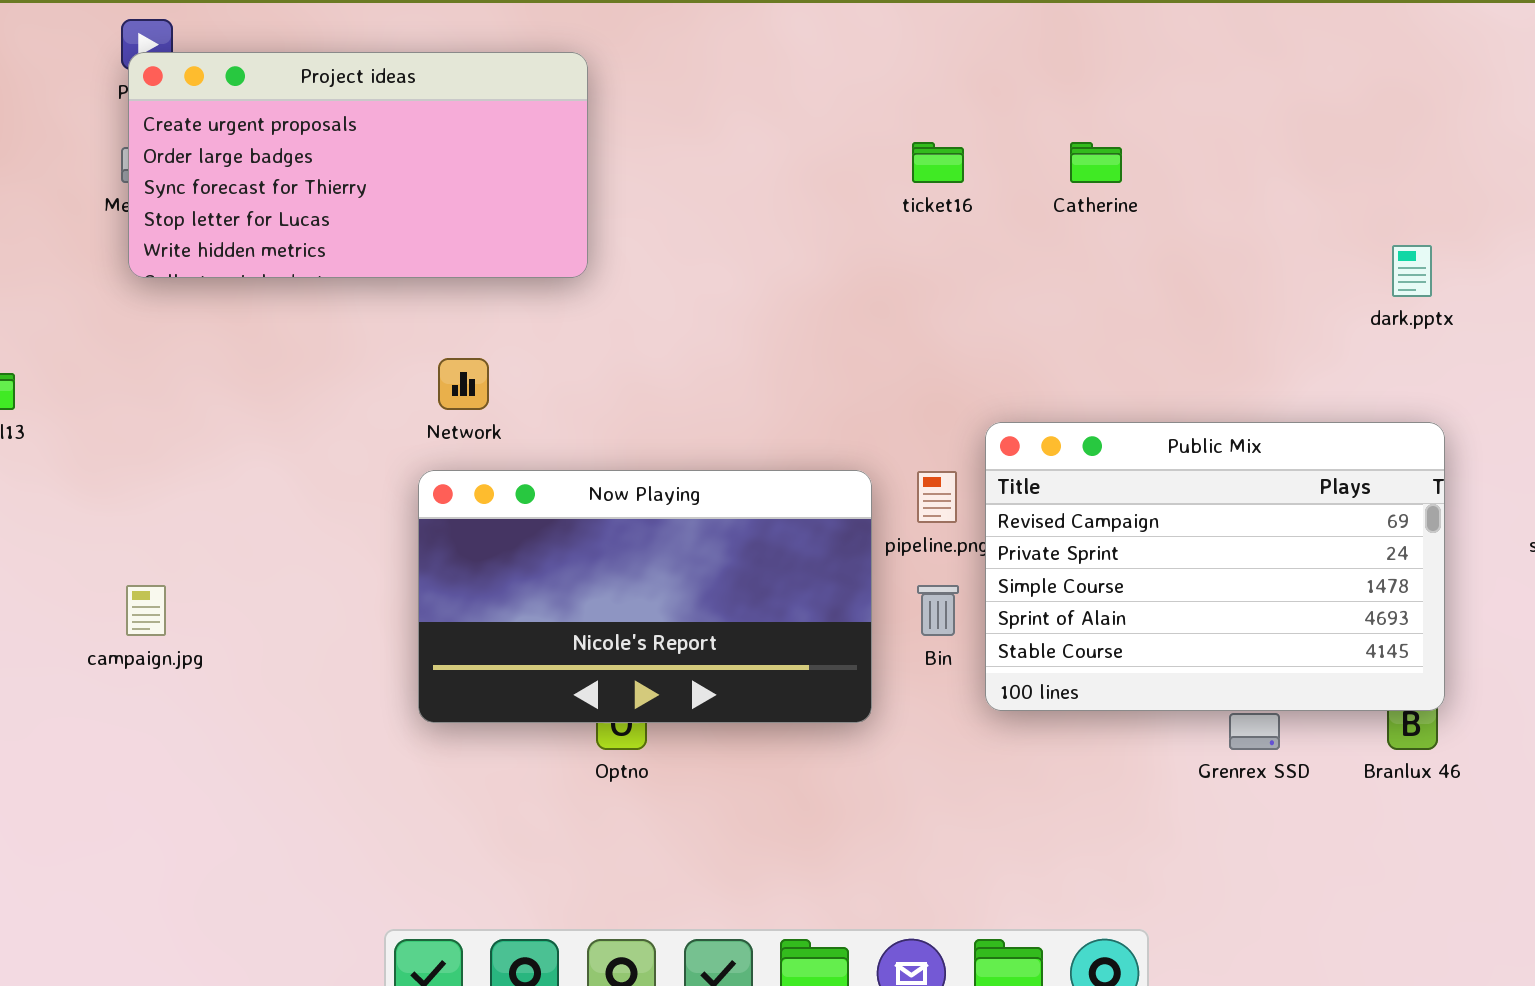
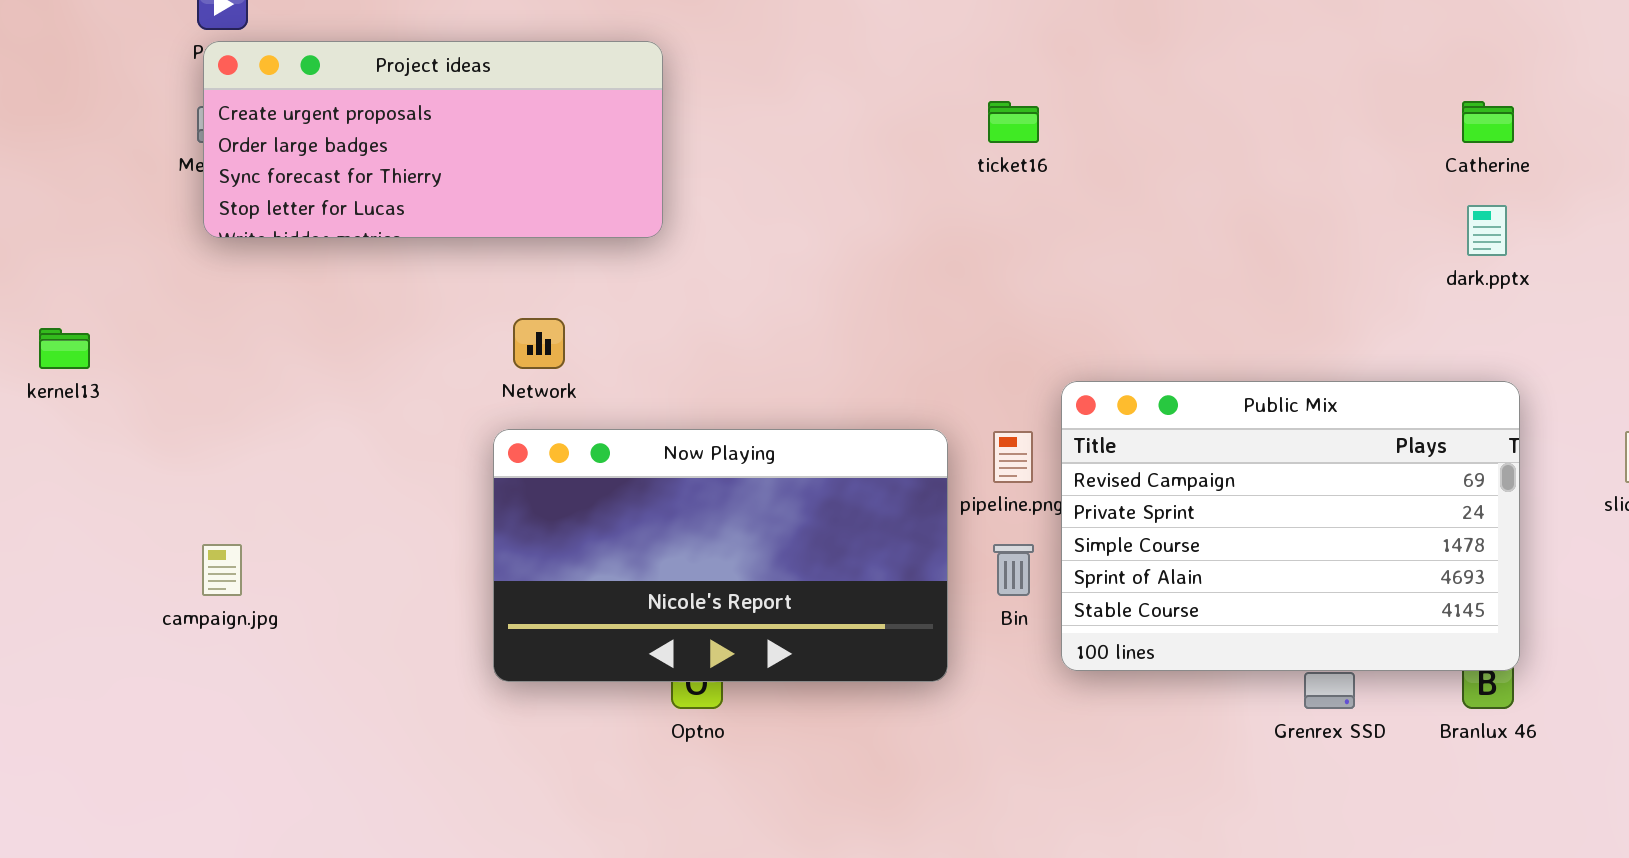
Project ideas: [128,52,588,278] -> [203,41,663,238], resized
Catherine: [1070,142,1122,183] -> [1462,101,1514,143], moved

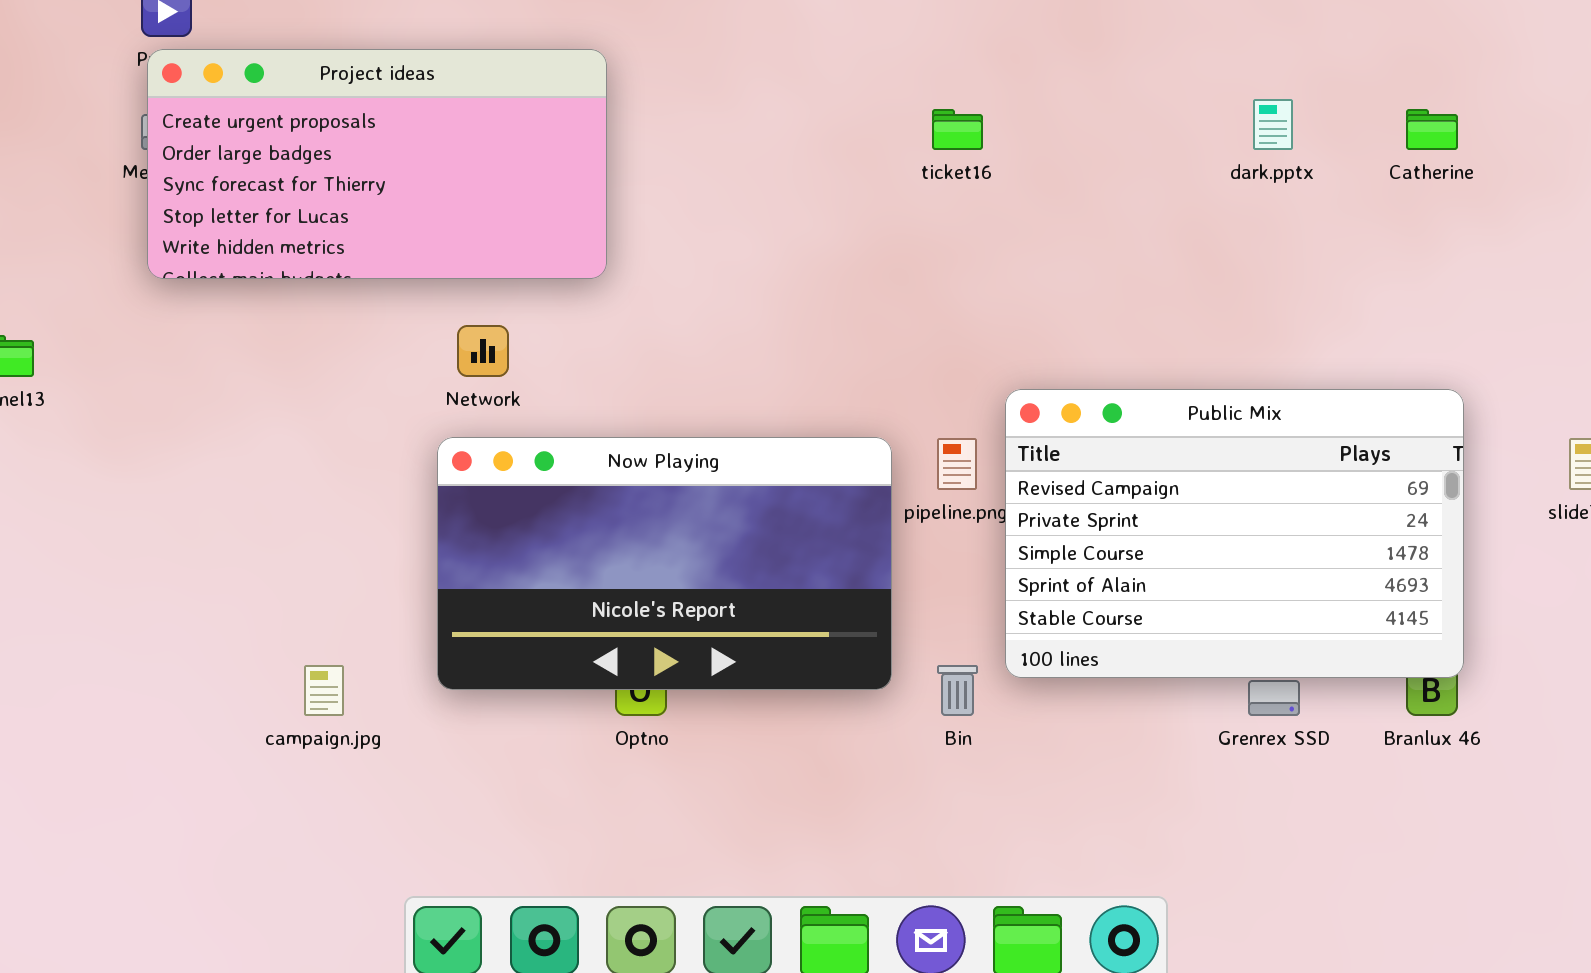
Project ideas: [203,41,663,238] -> [147,49,607,279], resized
dark.pptx: [1467,205,1507,256] -> [1253,99,1293,150], moved
campaign.jpg: [202,544,242,596] -> [304,665,344,716], moved
Bin: [993,544,1034,596] -> [937,665,978,716], moved

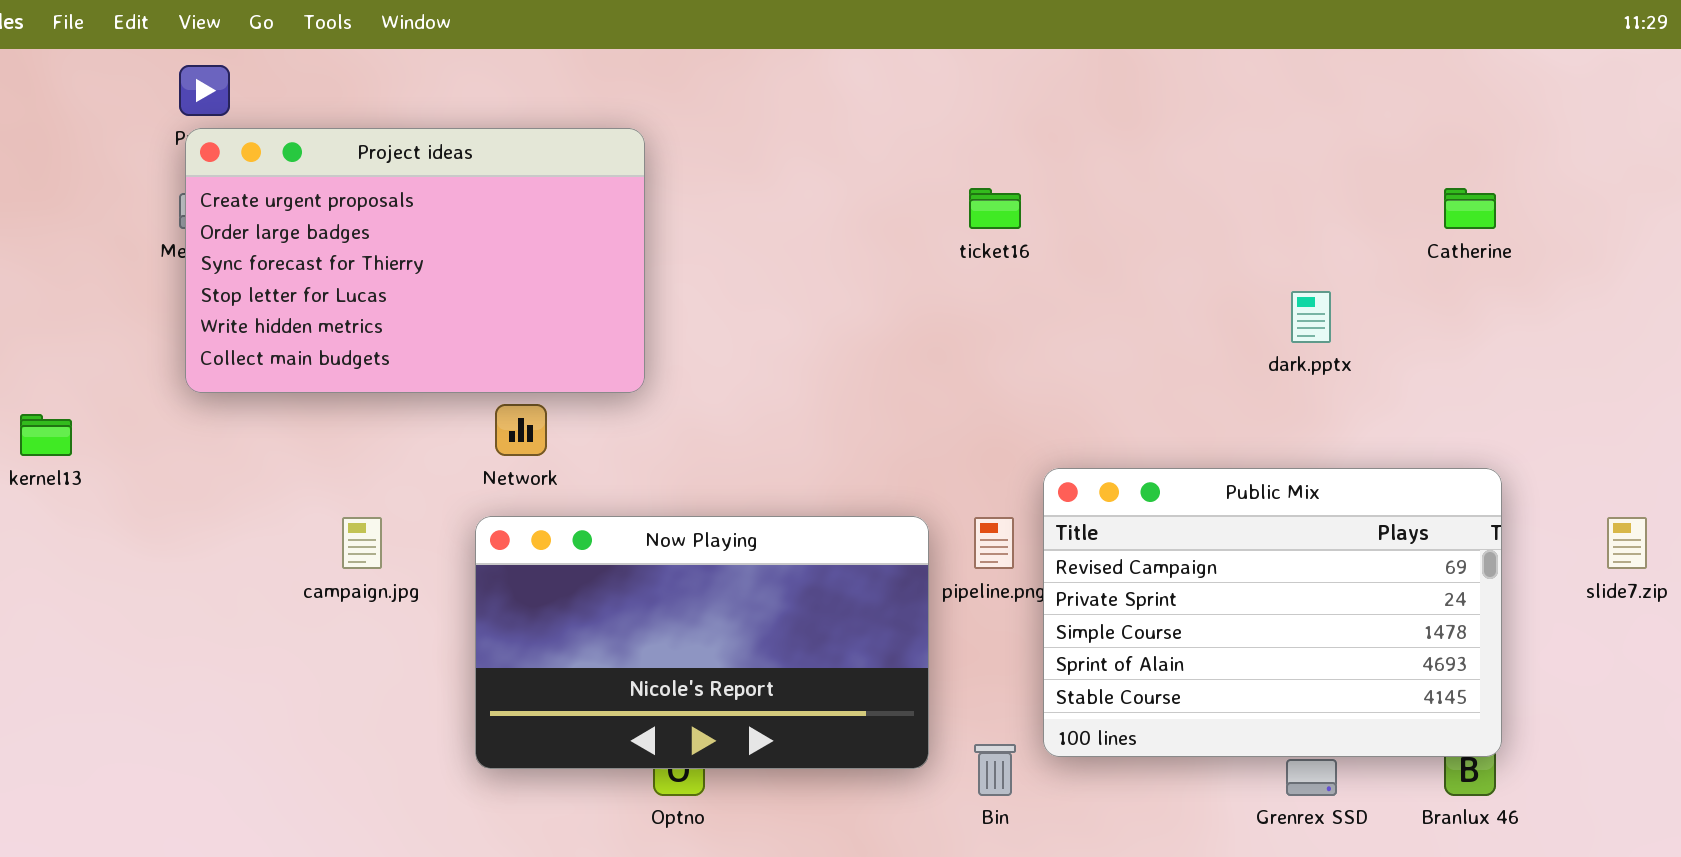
Project ideas: [147,49,607,279] -> [185,128,645,393], resized
dark.pptx: [1253,99,1293,150] -> [1291,291,1331,343], moved
campaign.jpg: [304,665,344,716] -> [342,517,382,569], moved

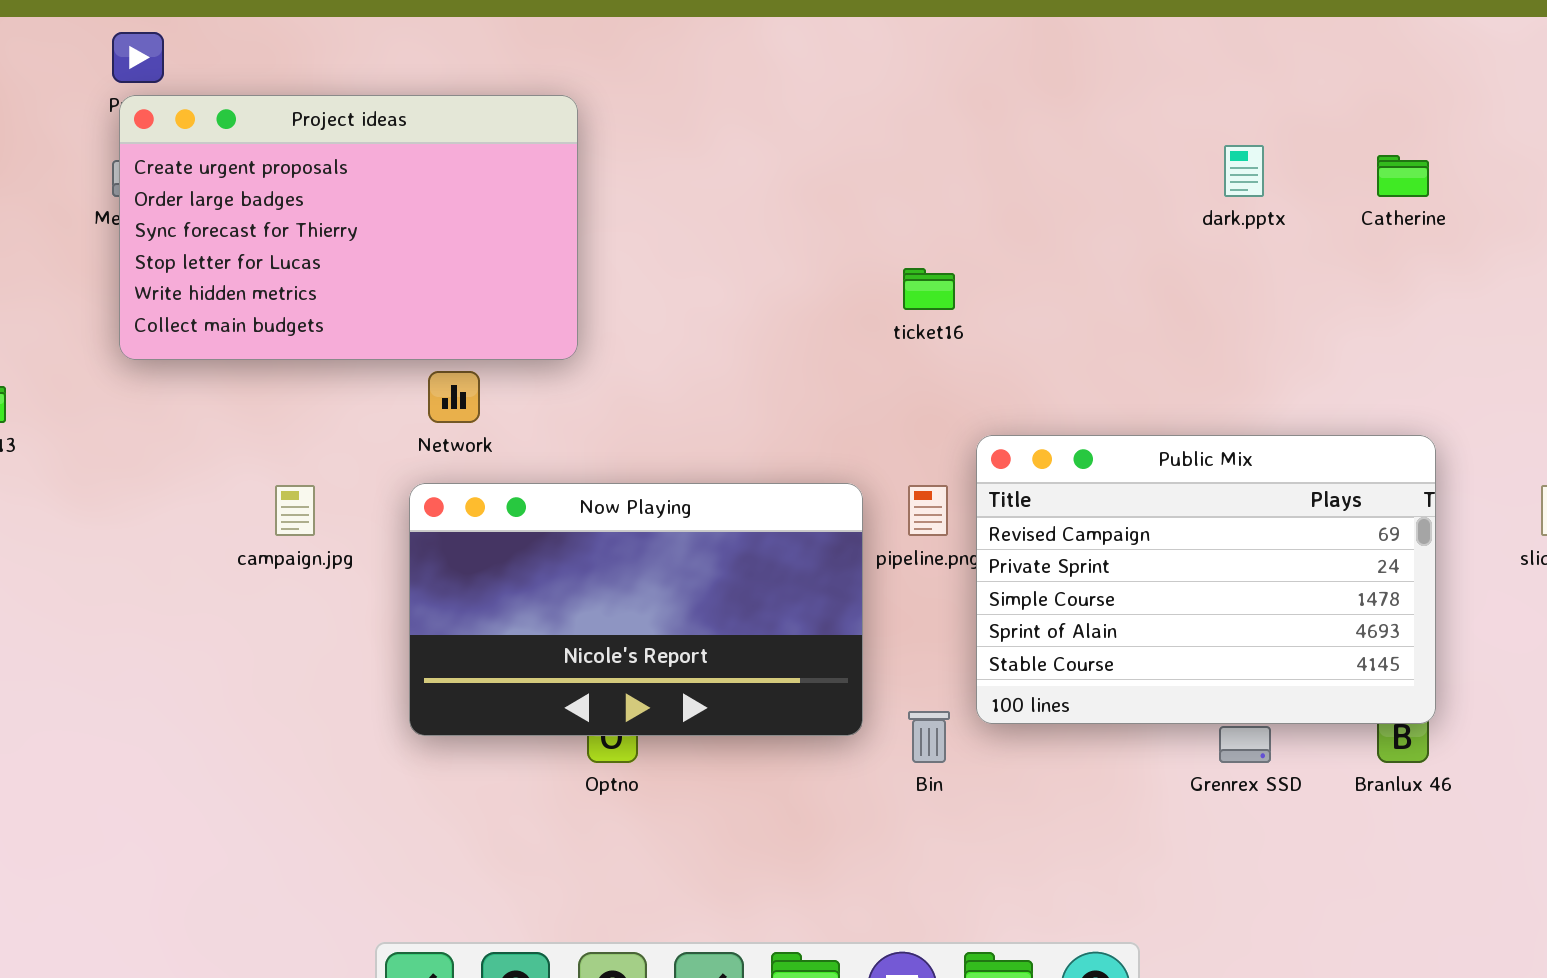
ticket16: [969,188,1021,229] -> [903,268,955,310], moved
dark.pptx: [1291,291,1331,343] -> [1224,145,1264,197], moved

